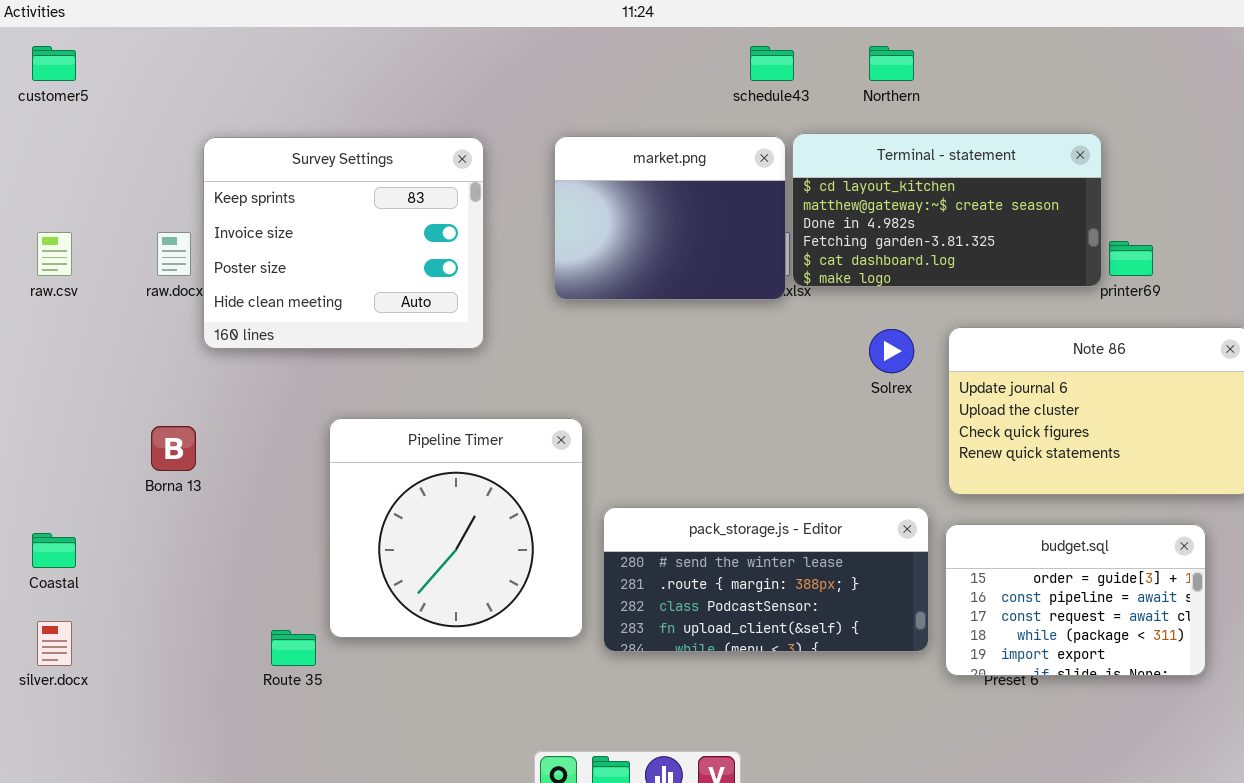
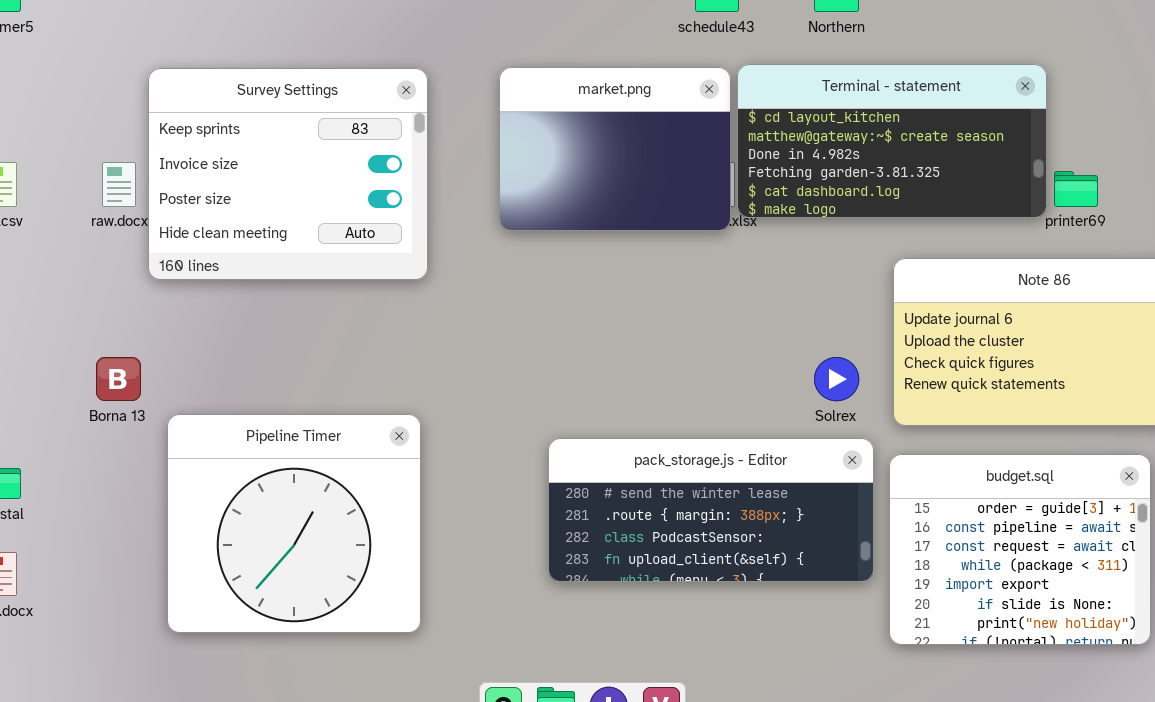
Solrex: [869,329,914,373] -> [814,357,859,401], moved
Pipeline Timer: [329,418,583,638] -> [167,414,421,633], moved
budget.sql: [945,524,1206,676] -> [889,454,1151,645], resized

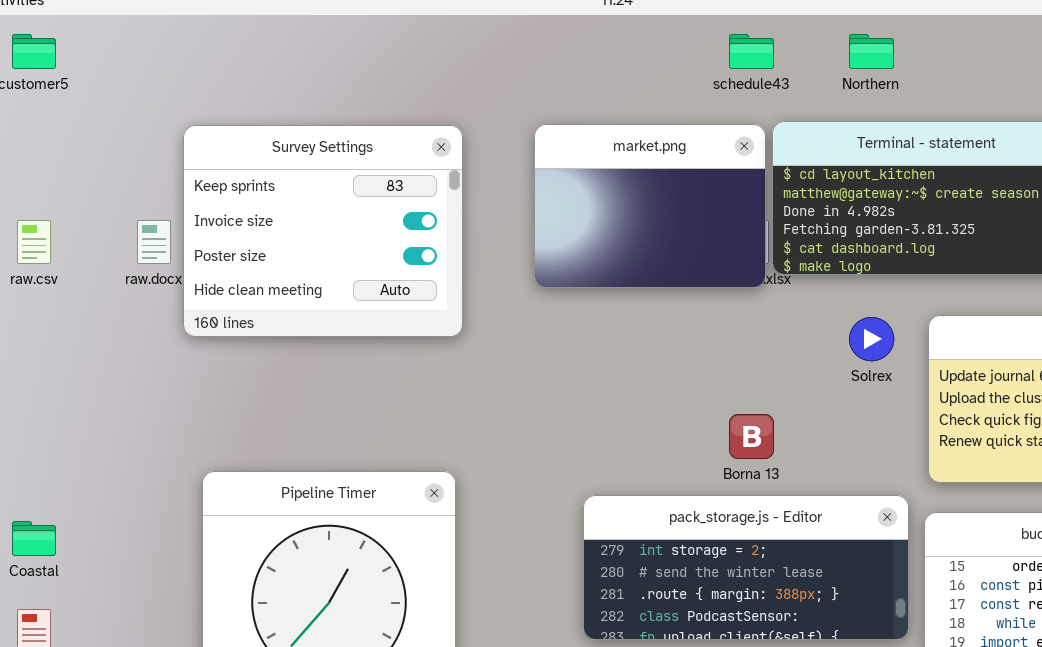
Borna 13: [96,357,141,401] -> [729,414,774,459], moved
Solrex: [814,357,859,401] -> [849,317,894,361], moved
pack_storage.js - Editor: [548,438,874,582] -> [583,495,909,640], scrolled up 1 row

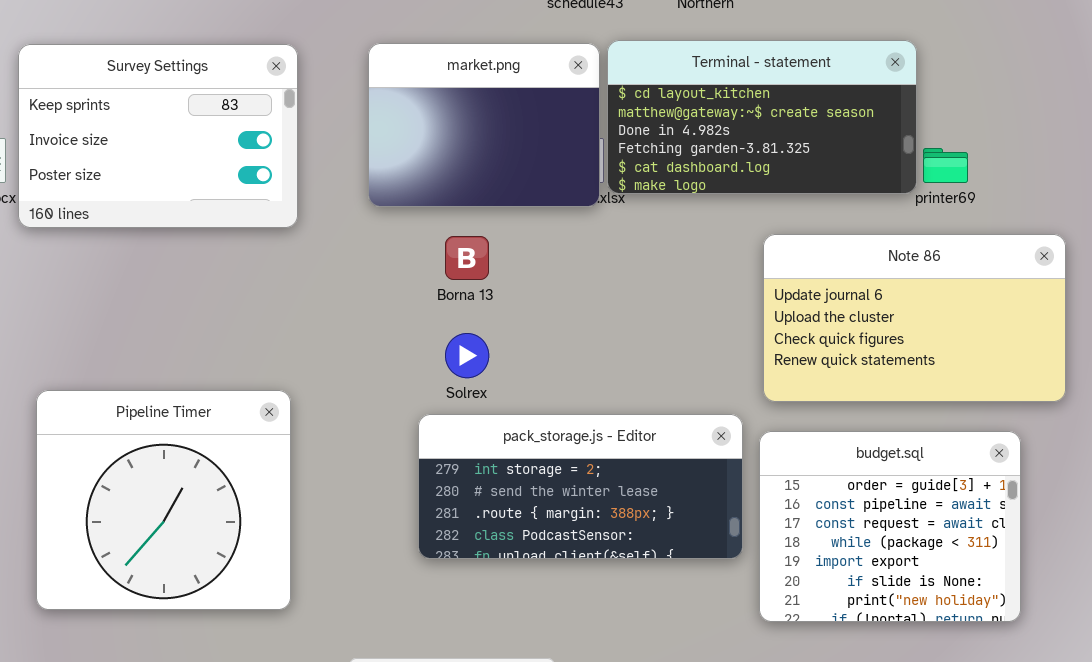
Survey Settings: [183,125,463,337] -> [18,44,298,228], resized
Solrex: [849,317,894,361] -> [445,333,489,378], moved
Borna 13: [729,414,774,459] -> [445,236,489,280], moved

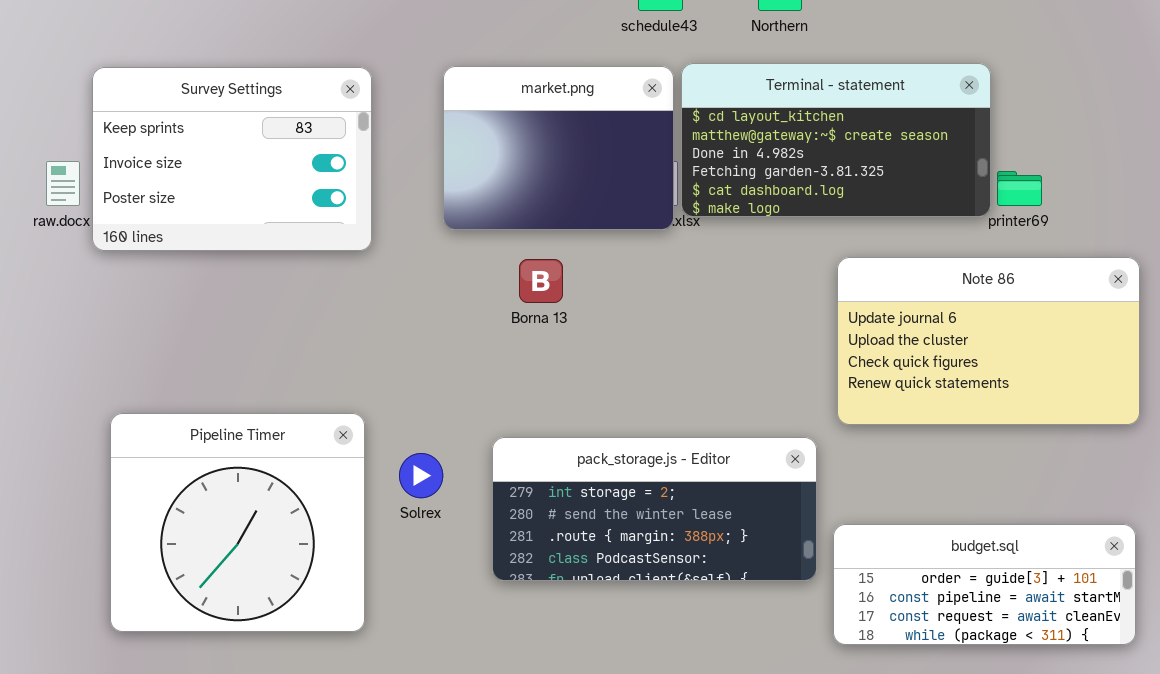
Solrex: [445,333,489,378] -> [399,453,443,498], moved
budget.sql: [759,431,1021,622] -> [833,524,1136,645], resized

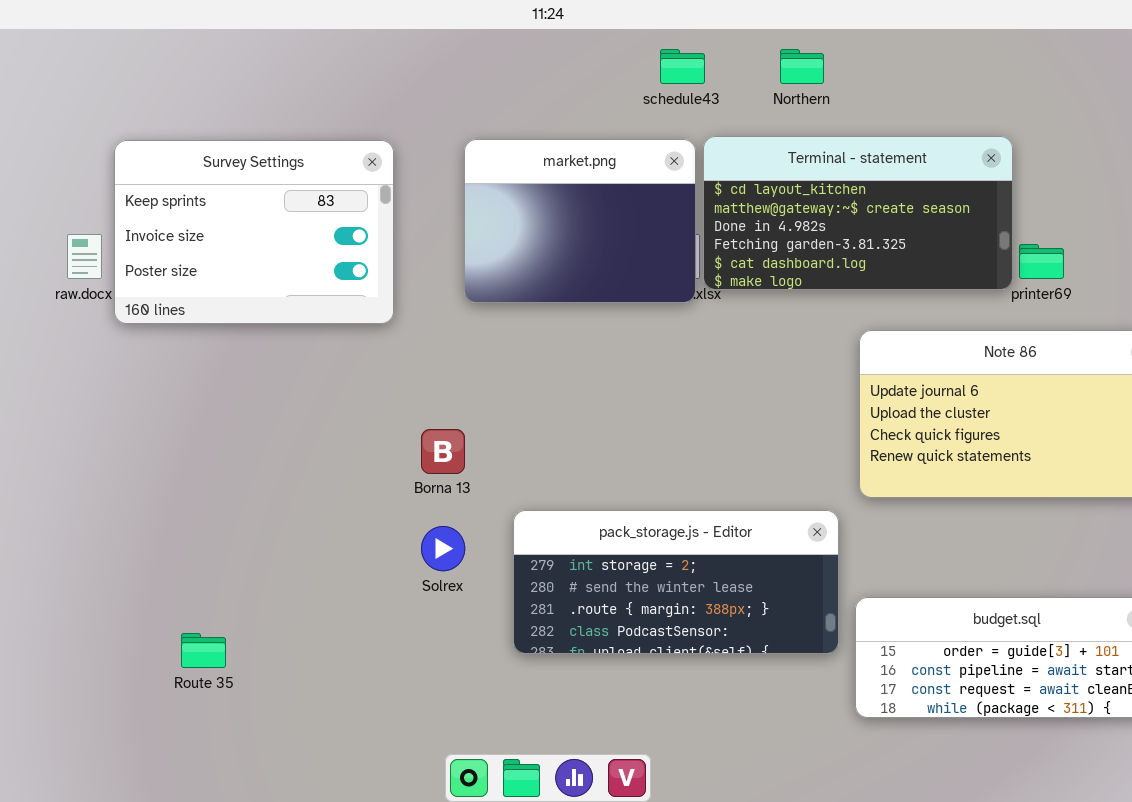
Borna 13: [519,259,563,303] -> [421,429,465,474], moved
Pipeline Timer: [110,413,365,632] -> none, closed

